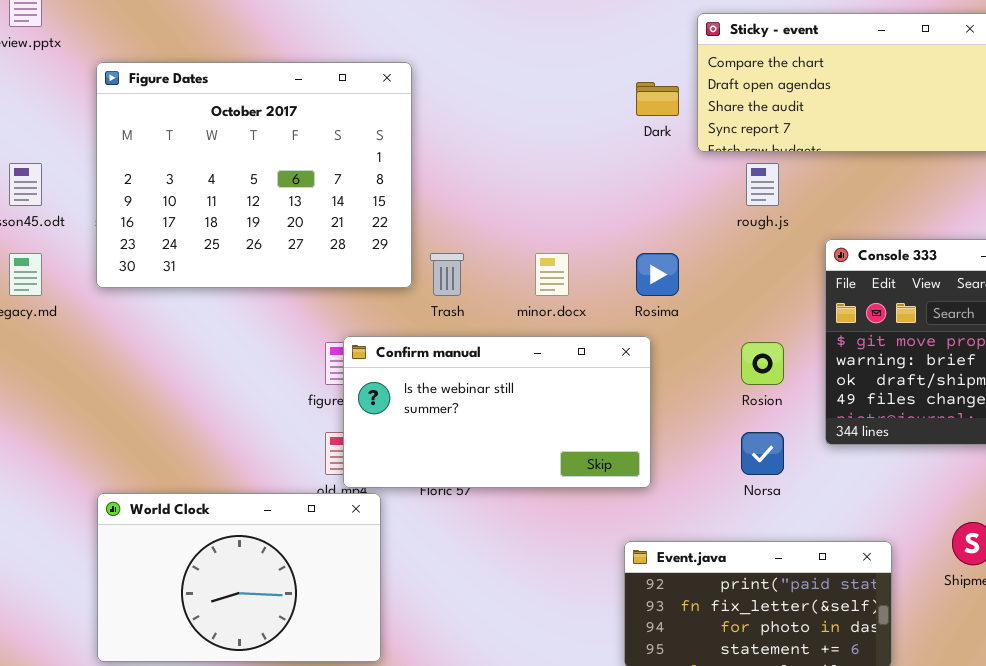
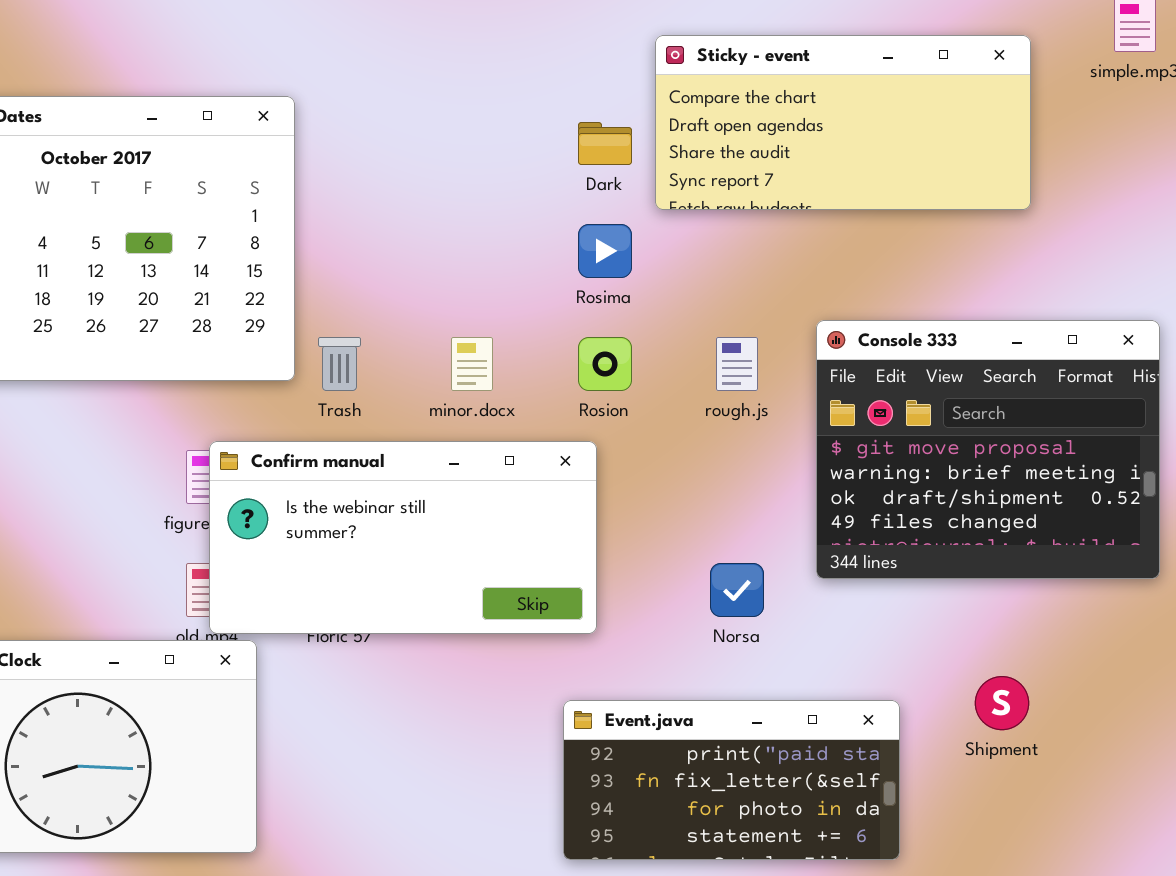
rough.js: [746,163,779,206] -> [716,337,758,391], moved
Rosima: [636,253,679,296] -> [578,224,632,278], moved
Rosion: [741,342,784,385] -> [578,337,632,391], moved

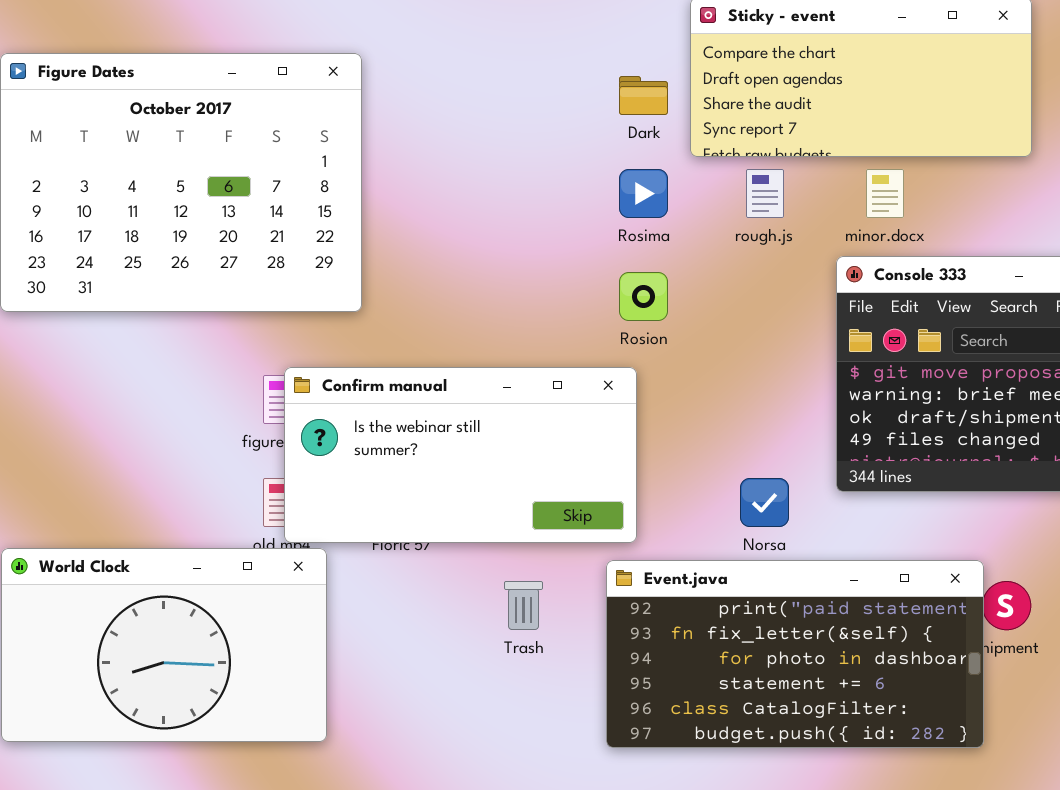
Trash: [318,337,361,391] -> [504,581,543,630], moved
minor.docx: [451,337,493,391] -> [866,169,904,218], moved
rough.js: [716,337,758,391] -> [746,169,784,218], moved
Event.java: [563,700,900,860] -> [606,560,984,748], resized

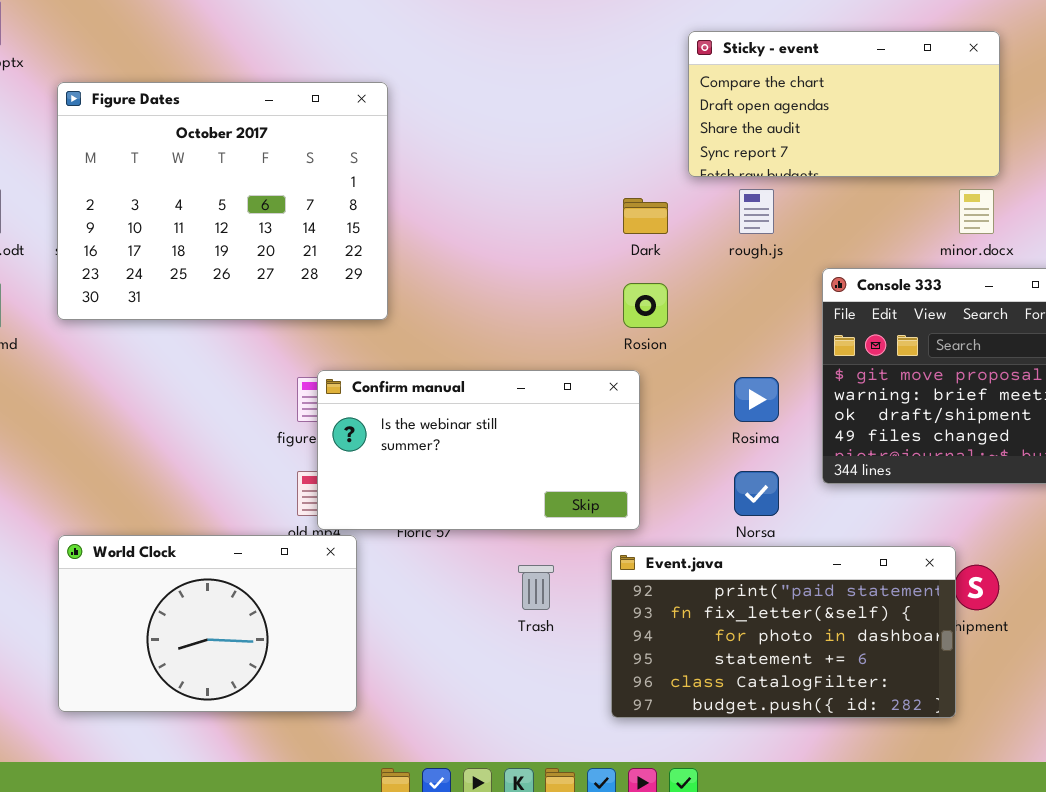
Dark: [619,76,668,115] -> [623,198,668,234], moved
Rosima: [619,169,668,218] -> [734,377,779,422], moved
minor.docx: [866,169,904,218] -> [959,189,994,234], moved

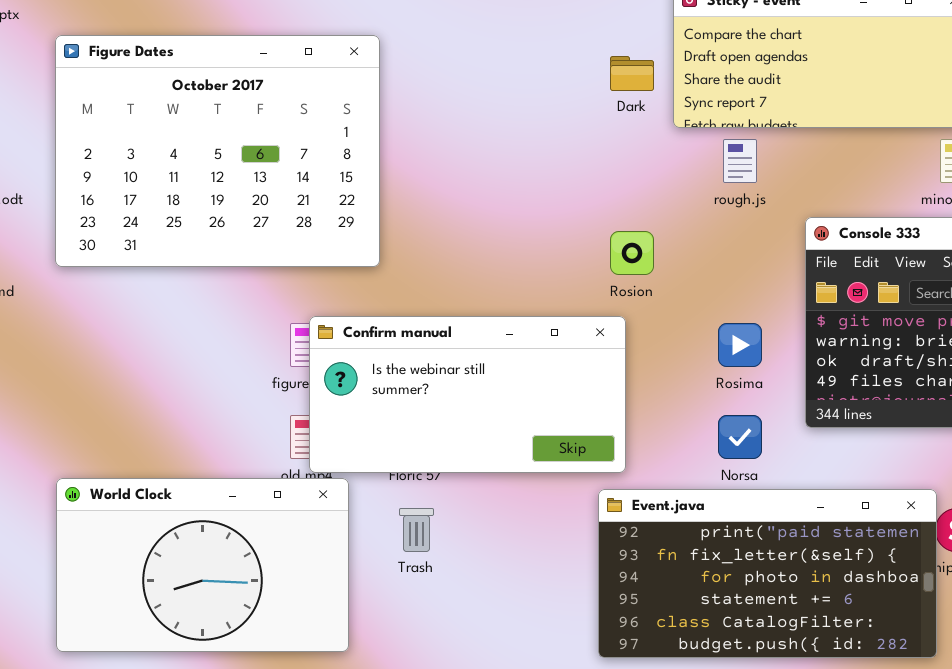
Dark: [623,198,668,234] -> [610,56,654,91], moved
Trash: [518,565,554,610] -> [399,508,434,552], moved

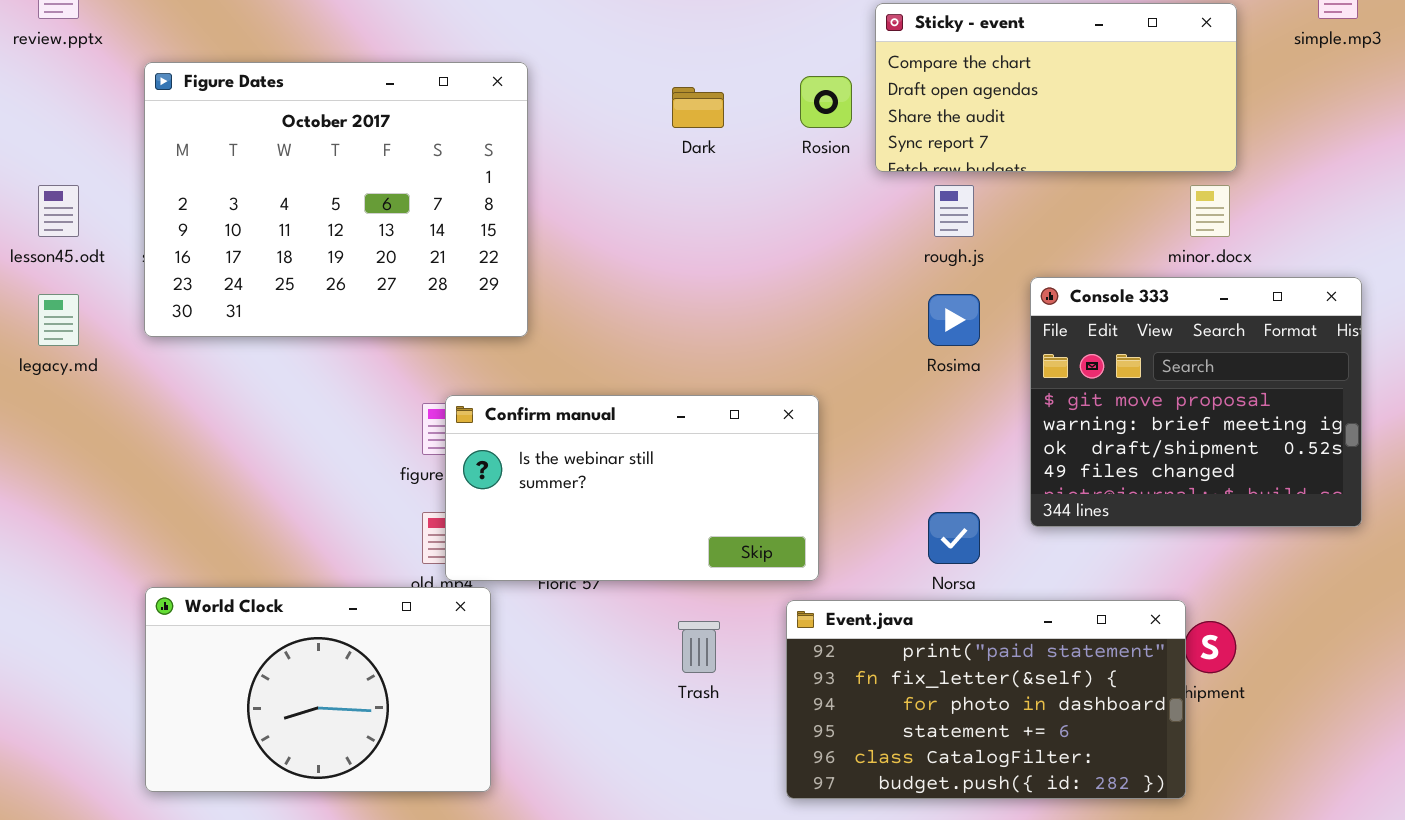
Dark: [610,56,654,91] -> [672,87,724,128], moved
Rosion: [610,231,654,275] -> [800,76,852,128], moved
Rosima: [718,323,762,367] -> [928,294,980,346], moved
Trash: [399,508,434,552] -> [678,621,720,673], moved

